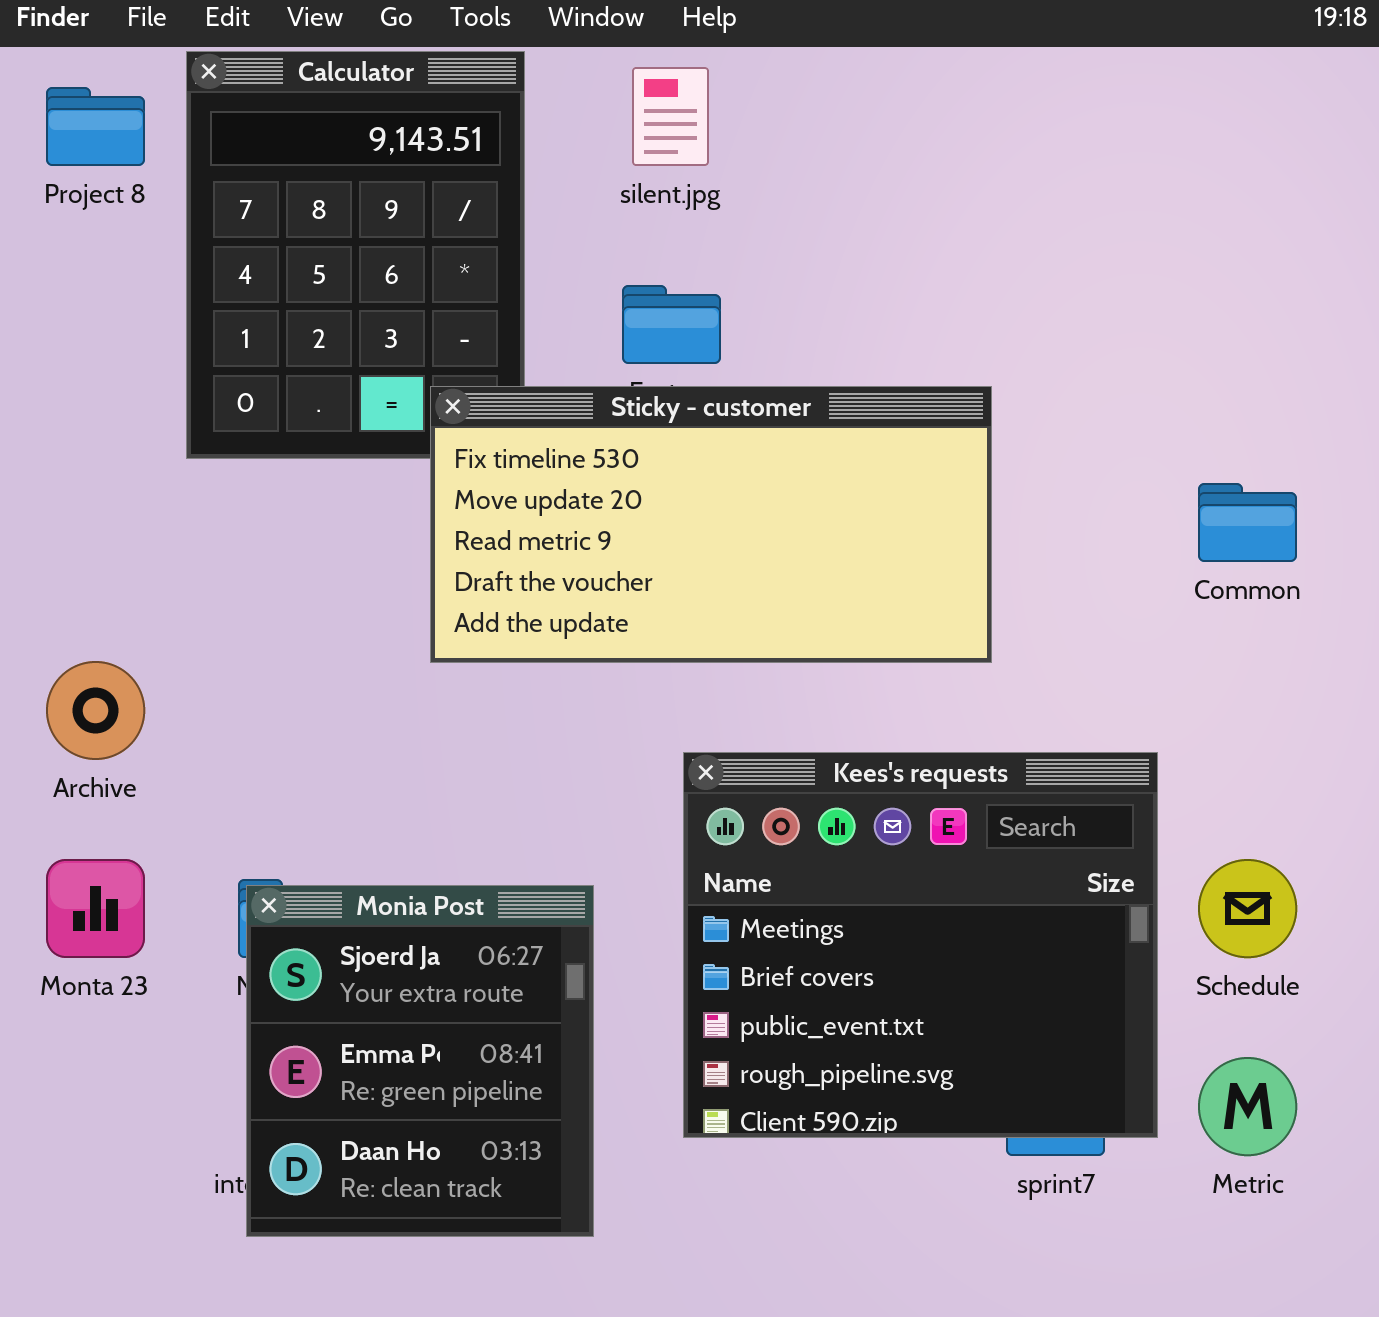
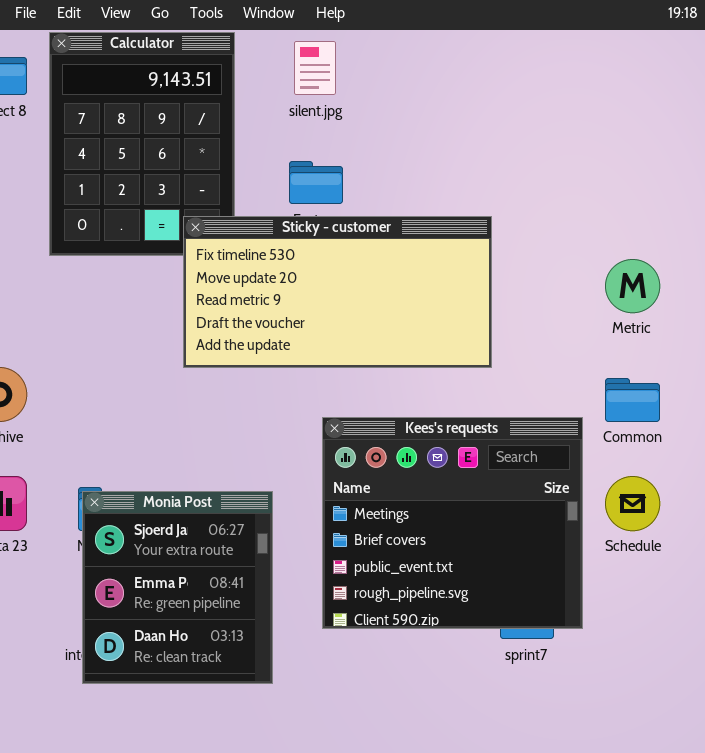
Common: [1198,483,1297,562] -> [605,378,660,422], moved
Metric: [1198,1057,1297,1156] -> [605,259,660,313], moved

